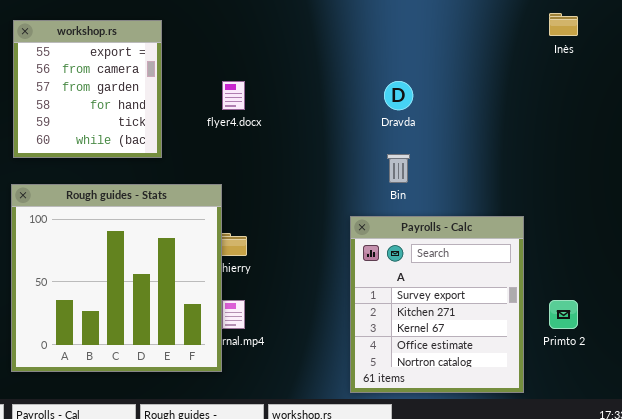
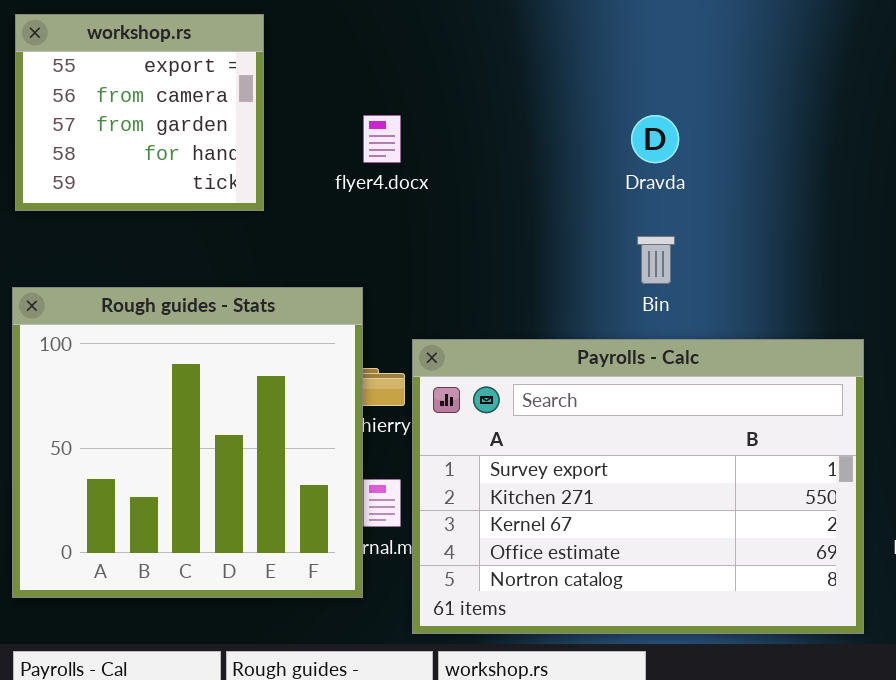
workshop.rs: [13,20,162,158] -> [15,14,264,211], resized
Payrolls - Calc: [350,216,524,393] -> [412,339,864,634], resized

